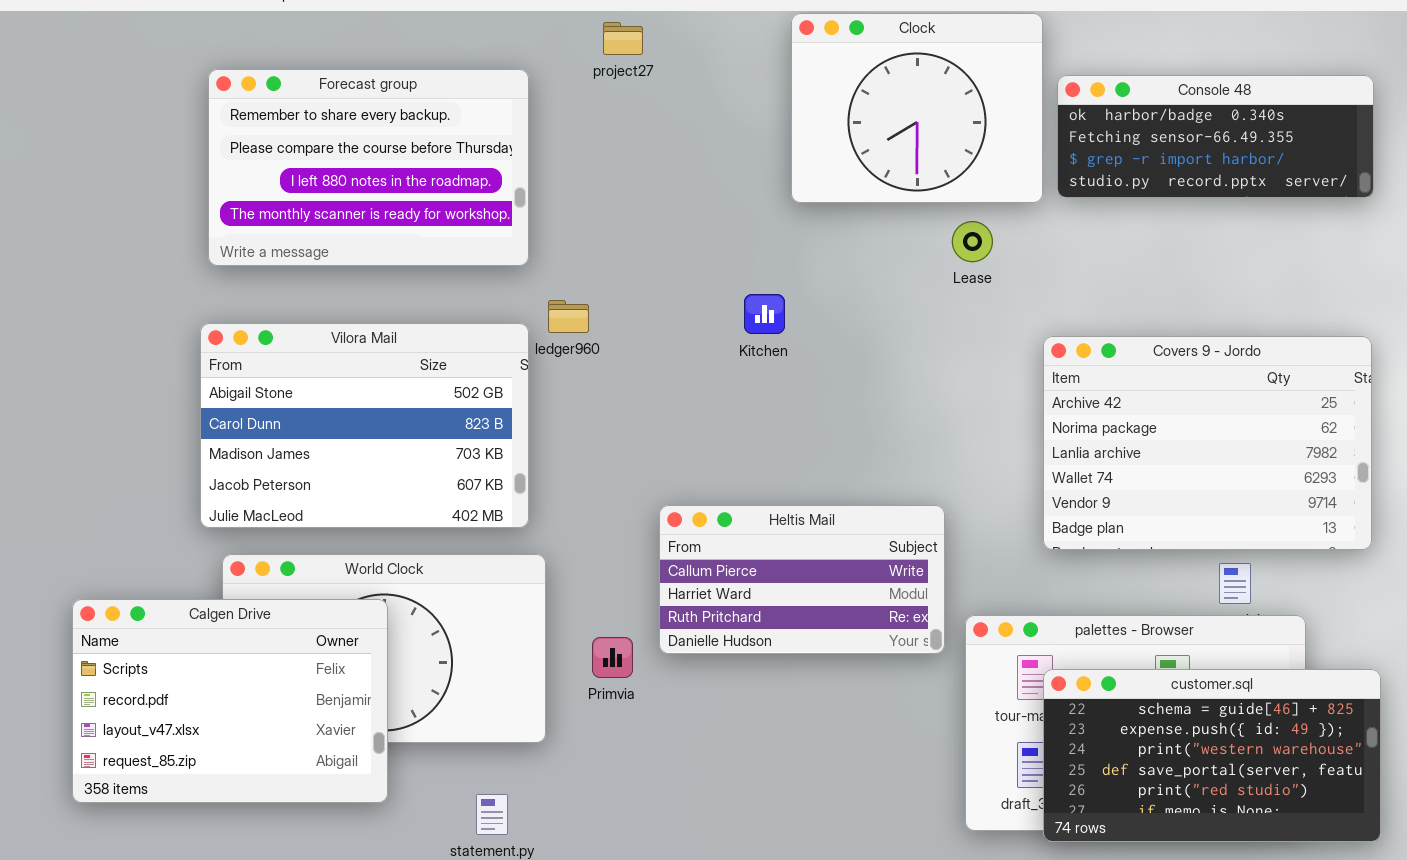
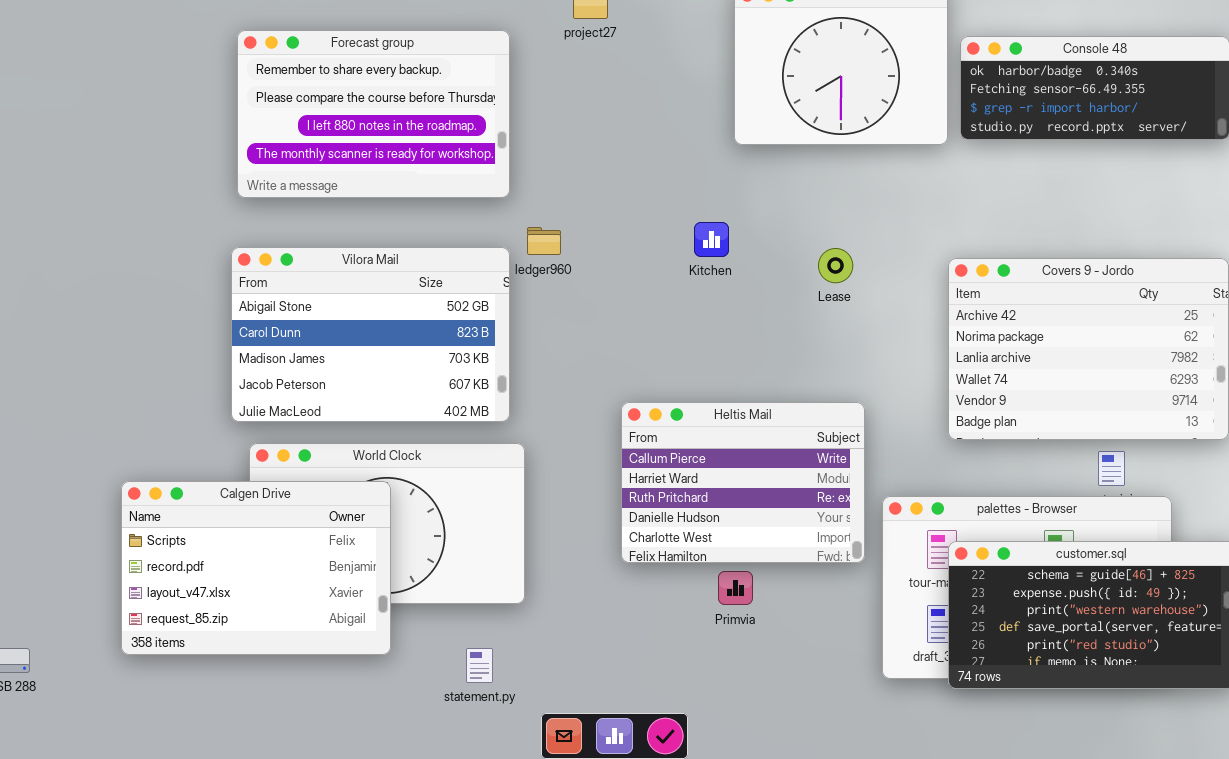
Lease: [952,221,993,262] -> [818,248,853,283], moved
Heltis Mail: [659,505,945,654] -> [621,402,865,563], resized
Primvia: [592,637,633,678] -> [718,571,753,605], moved

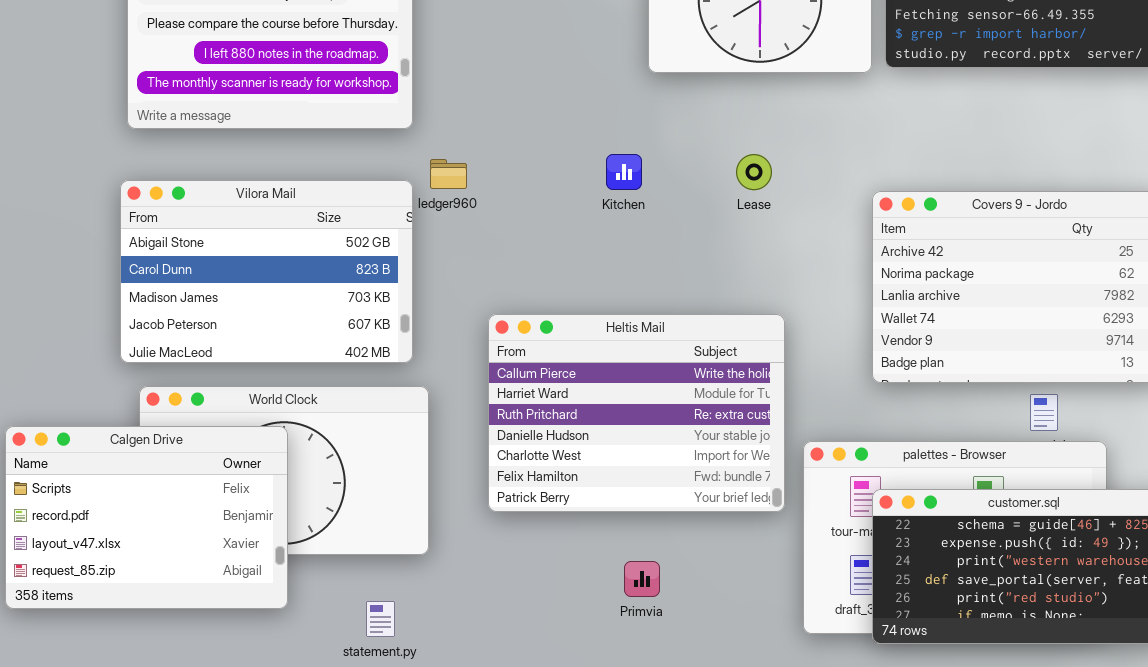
Lease: [818,248,853,283] -> [736,154,772,190], moved
Heltis Mail: [621,402,865,563] -> [488,314,785,512], resized
Primvia: [718,571,753,605] -> [624,561,660,597], moved

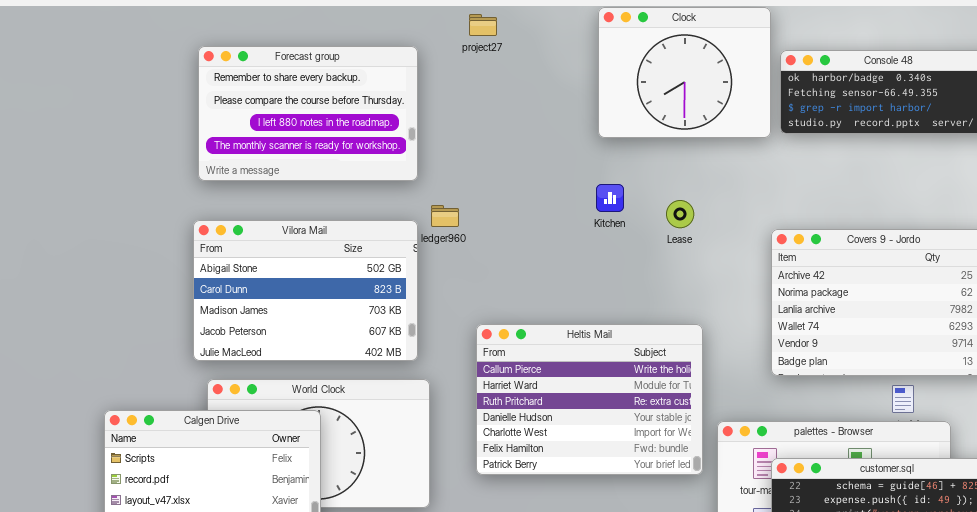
Kitchen: [606,154,642,190] -> [596,184,624,212], moved

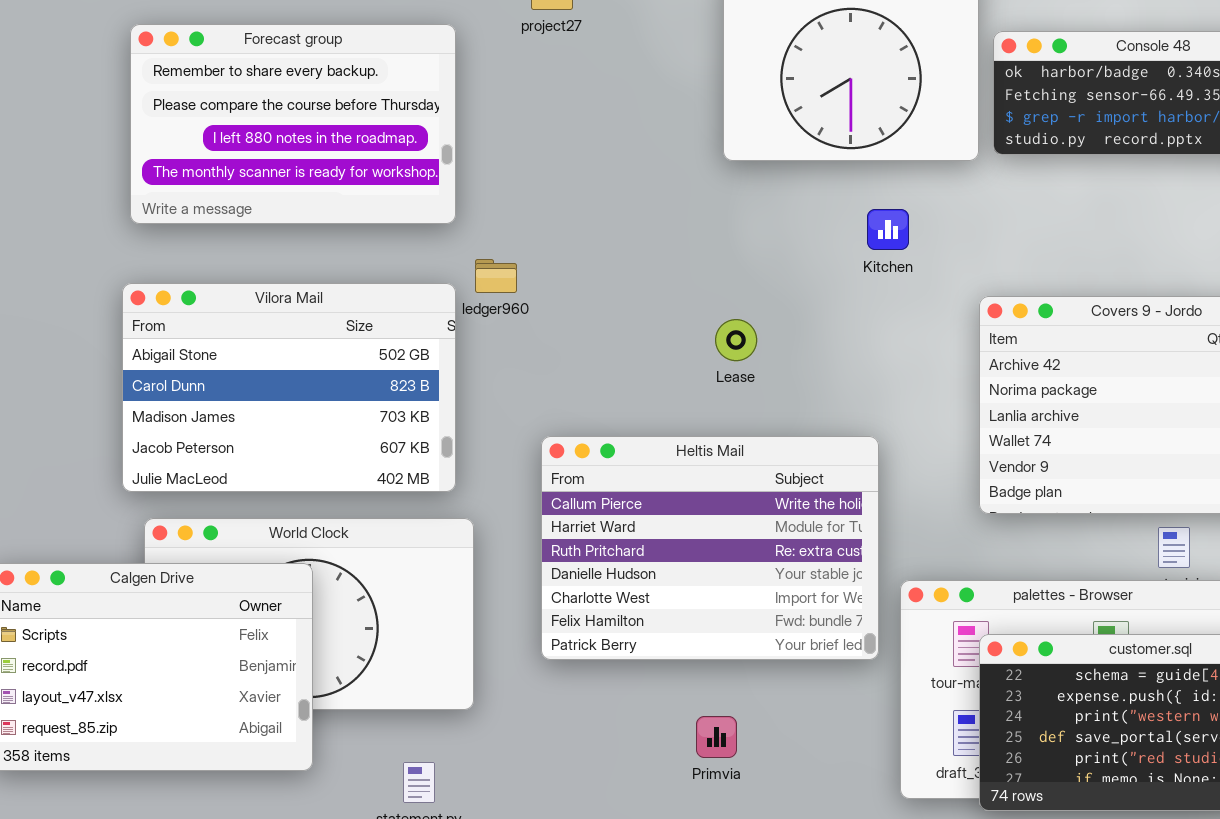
Kitchen: [596,184,624,212] -> [867,209,909,250], moved
Lease: [666,200,694,228] -> [715,319,757,361], moved

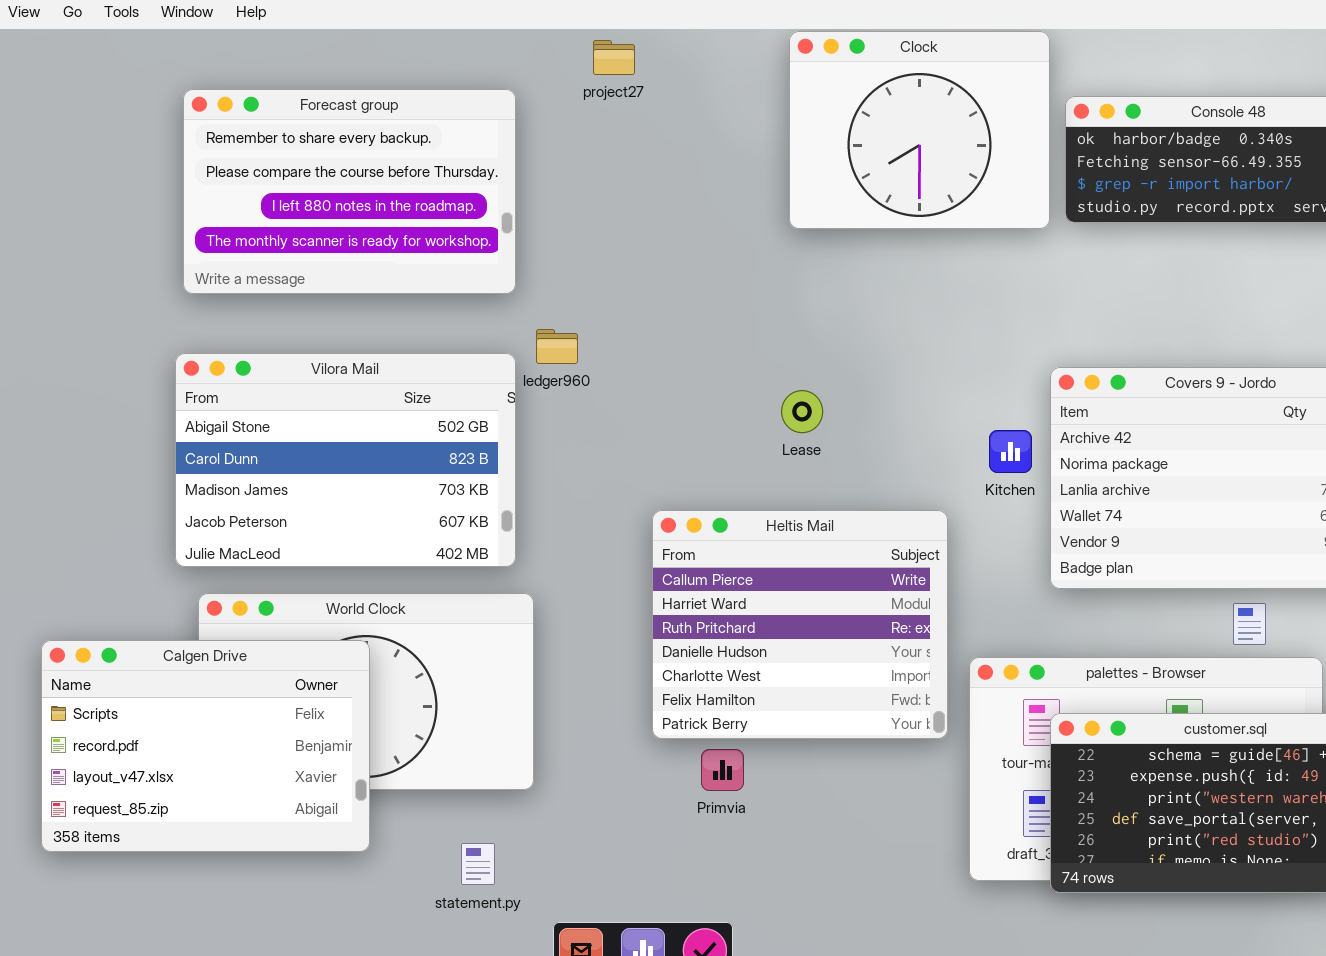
Kitchen: [867,209,909,250] -> [989,430,1032,473], moved
Heltis Mail: [541,436,879,660] -> [652,510,948,739], resized
Primvia: [696,716,737,758] -> [701,749,744,791], moved

